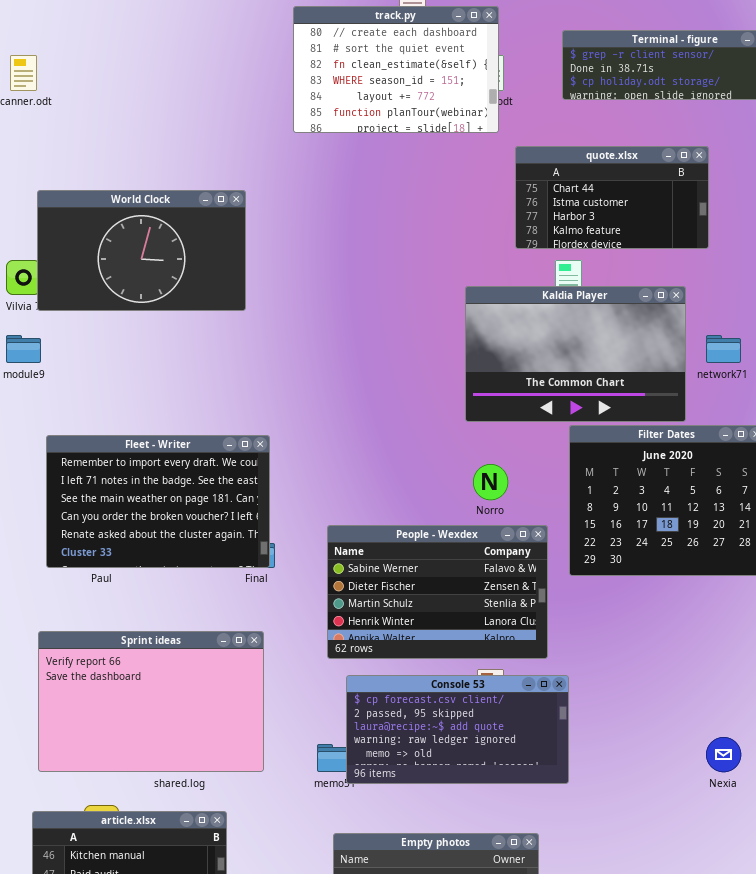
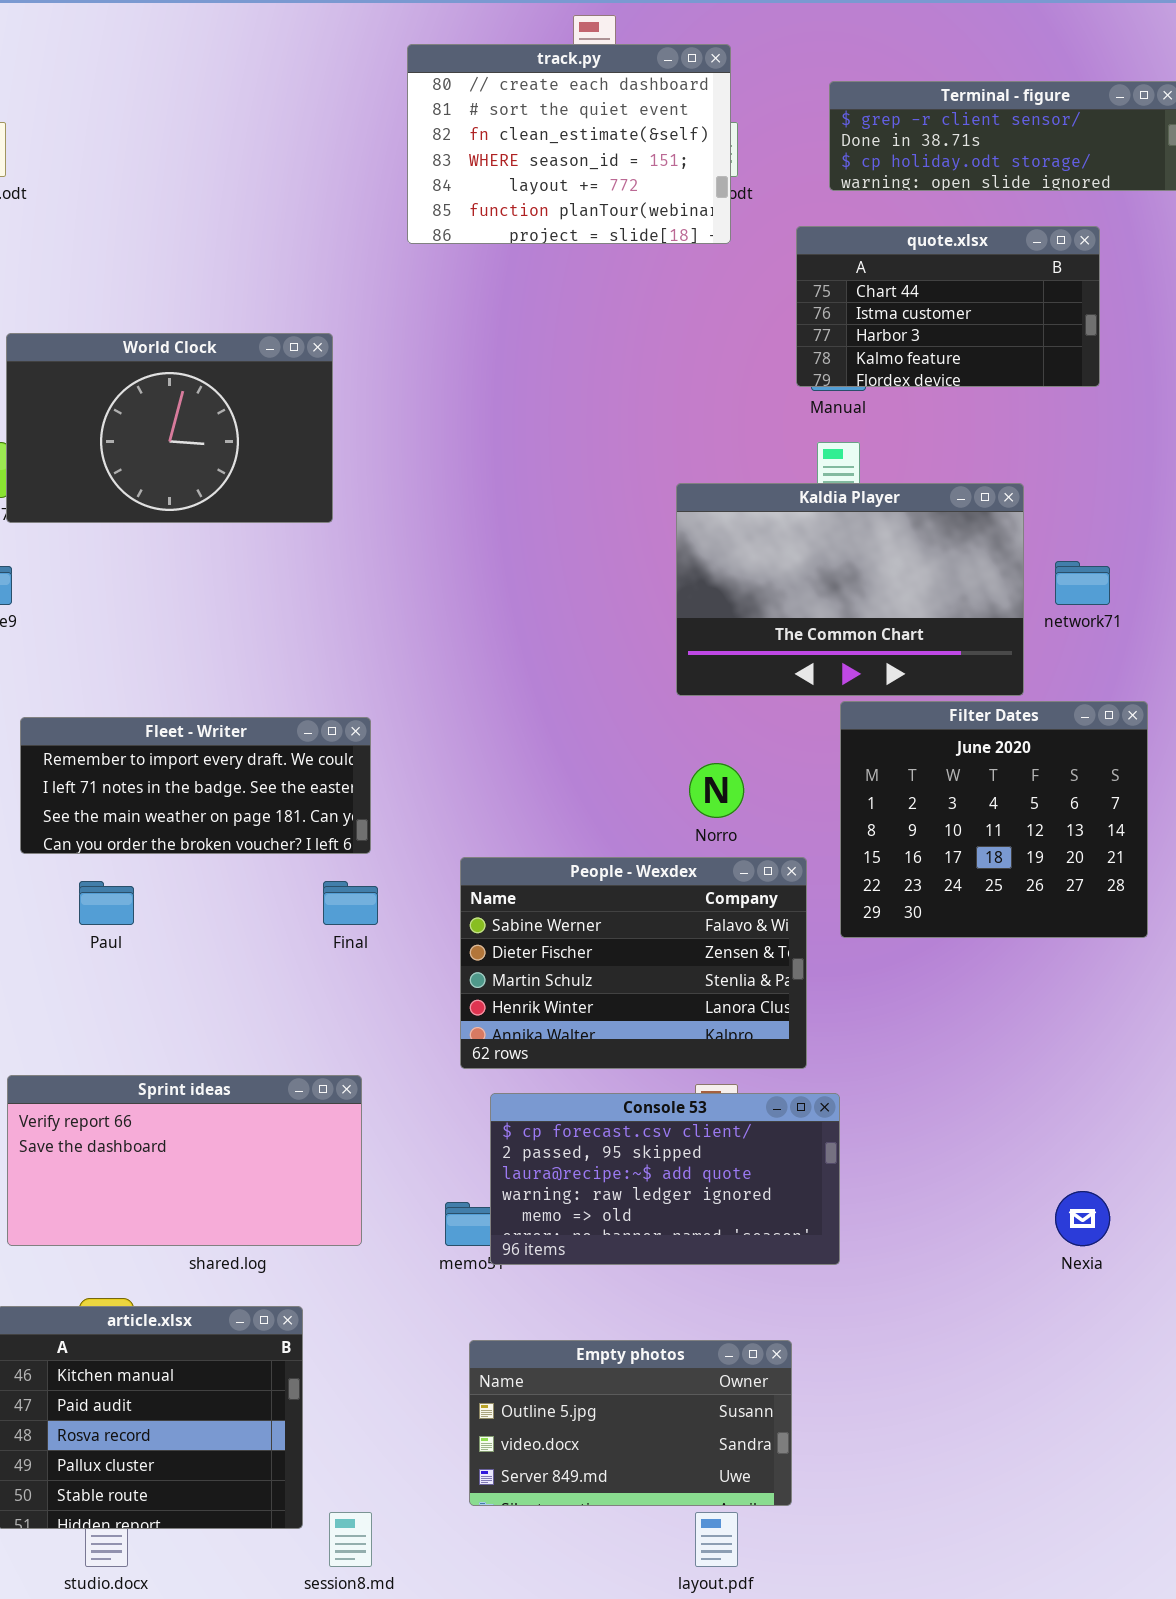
quote.xlsx: [515,146,709,249] -> [796,226,1100,387], moved
Fleet - Writer: [46,435,270,568] -> [20,717,371,854], resized
Sprint ideas: [38,631,264,772] -> [7,1075,362,1246], resized

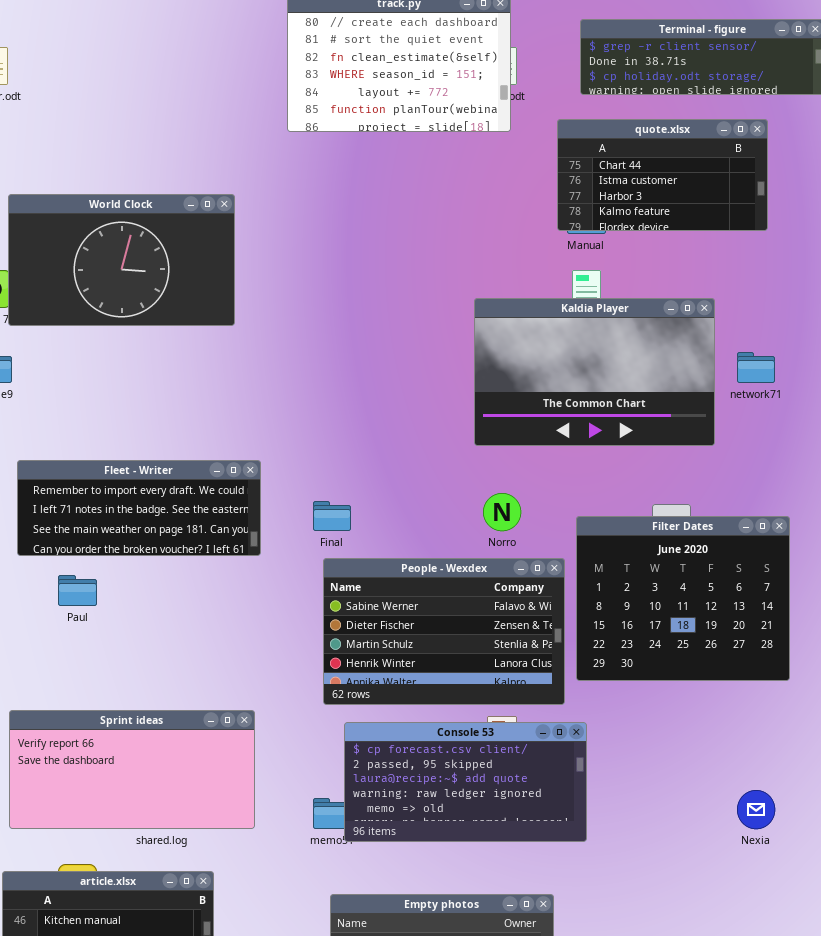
Filter Dates: [840,701,1148,938] -> [576,516,790,681], moved
Final: [323,881,378,925] -> [313,501,351,531], moved

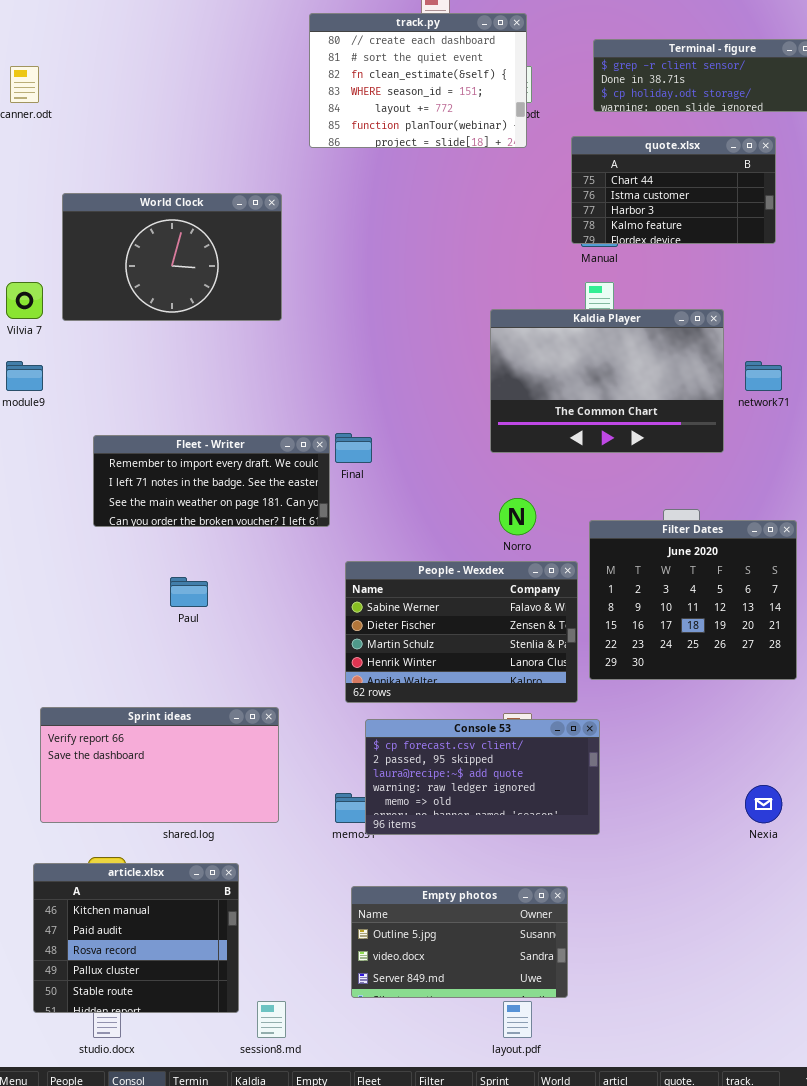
World Clock: [8,194,235,326] -> [62,193,282,321], moved
Fleet - Writer: [17,460,261,556] -> [93,435,330,527], moved
Final: [313,501,351,531] -> [335,433,372,463], moved
Paul: [58,575,97,606] -> [170,577,208,607], moved

